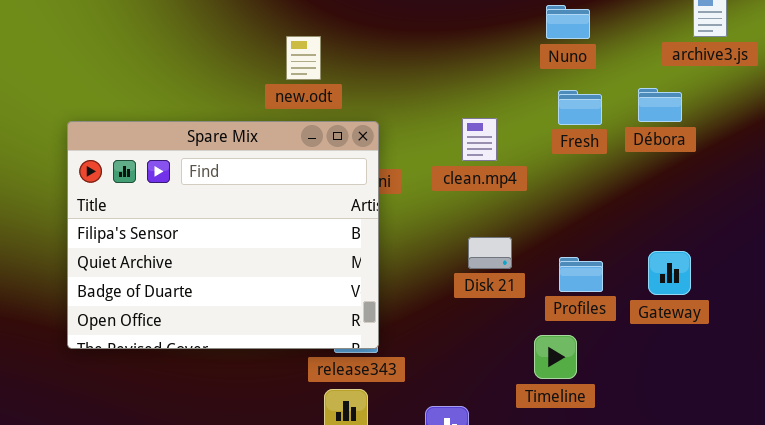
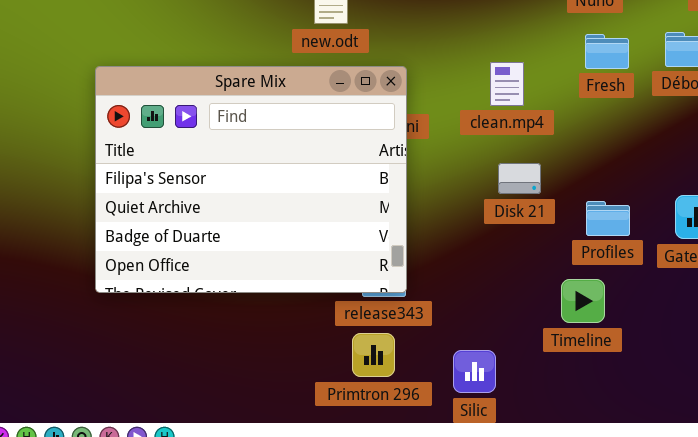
Disk 21: [468,237,512,269] -> [498,163,541,194], moved

